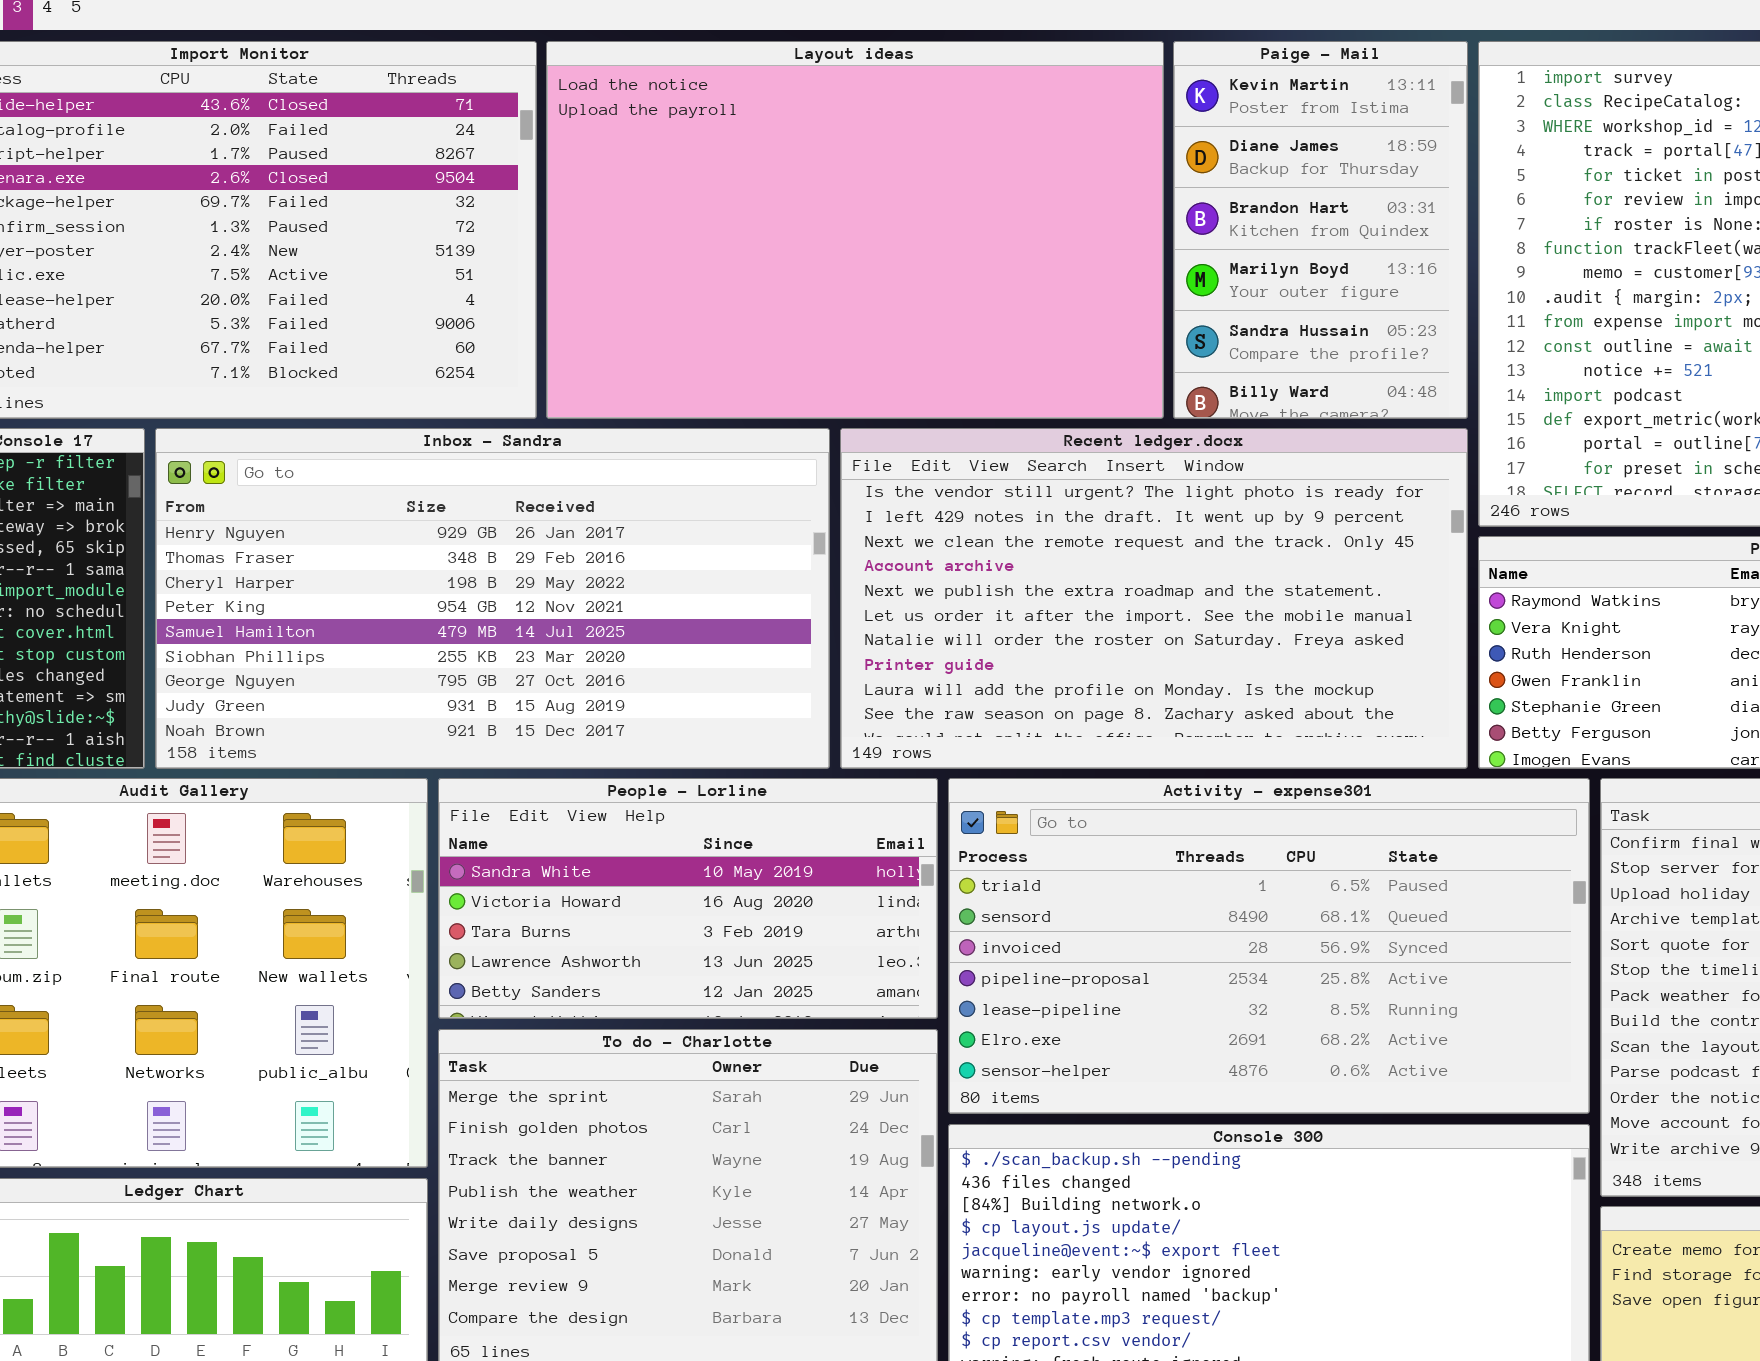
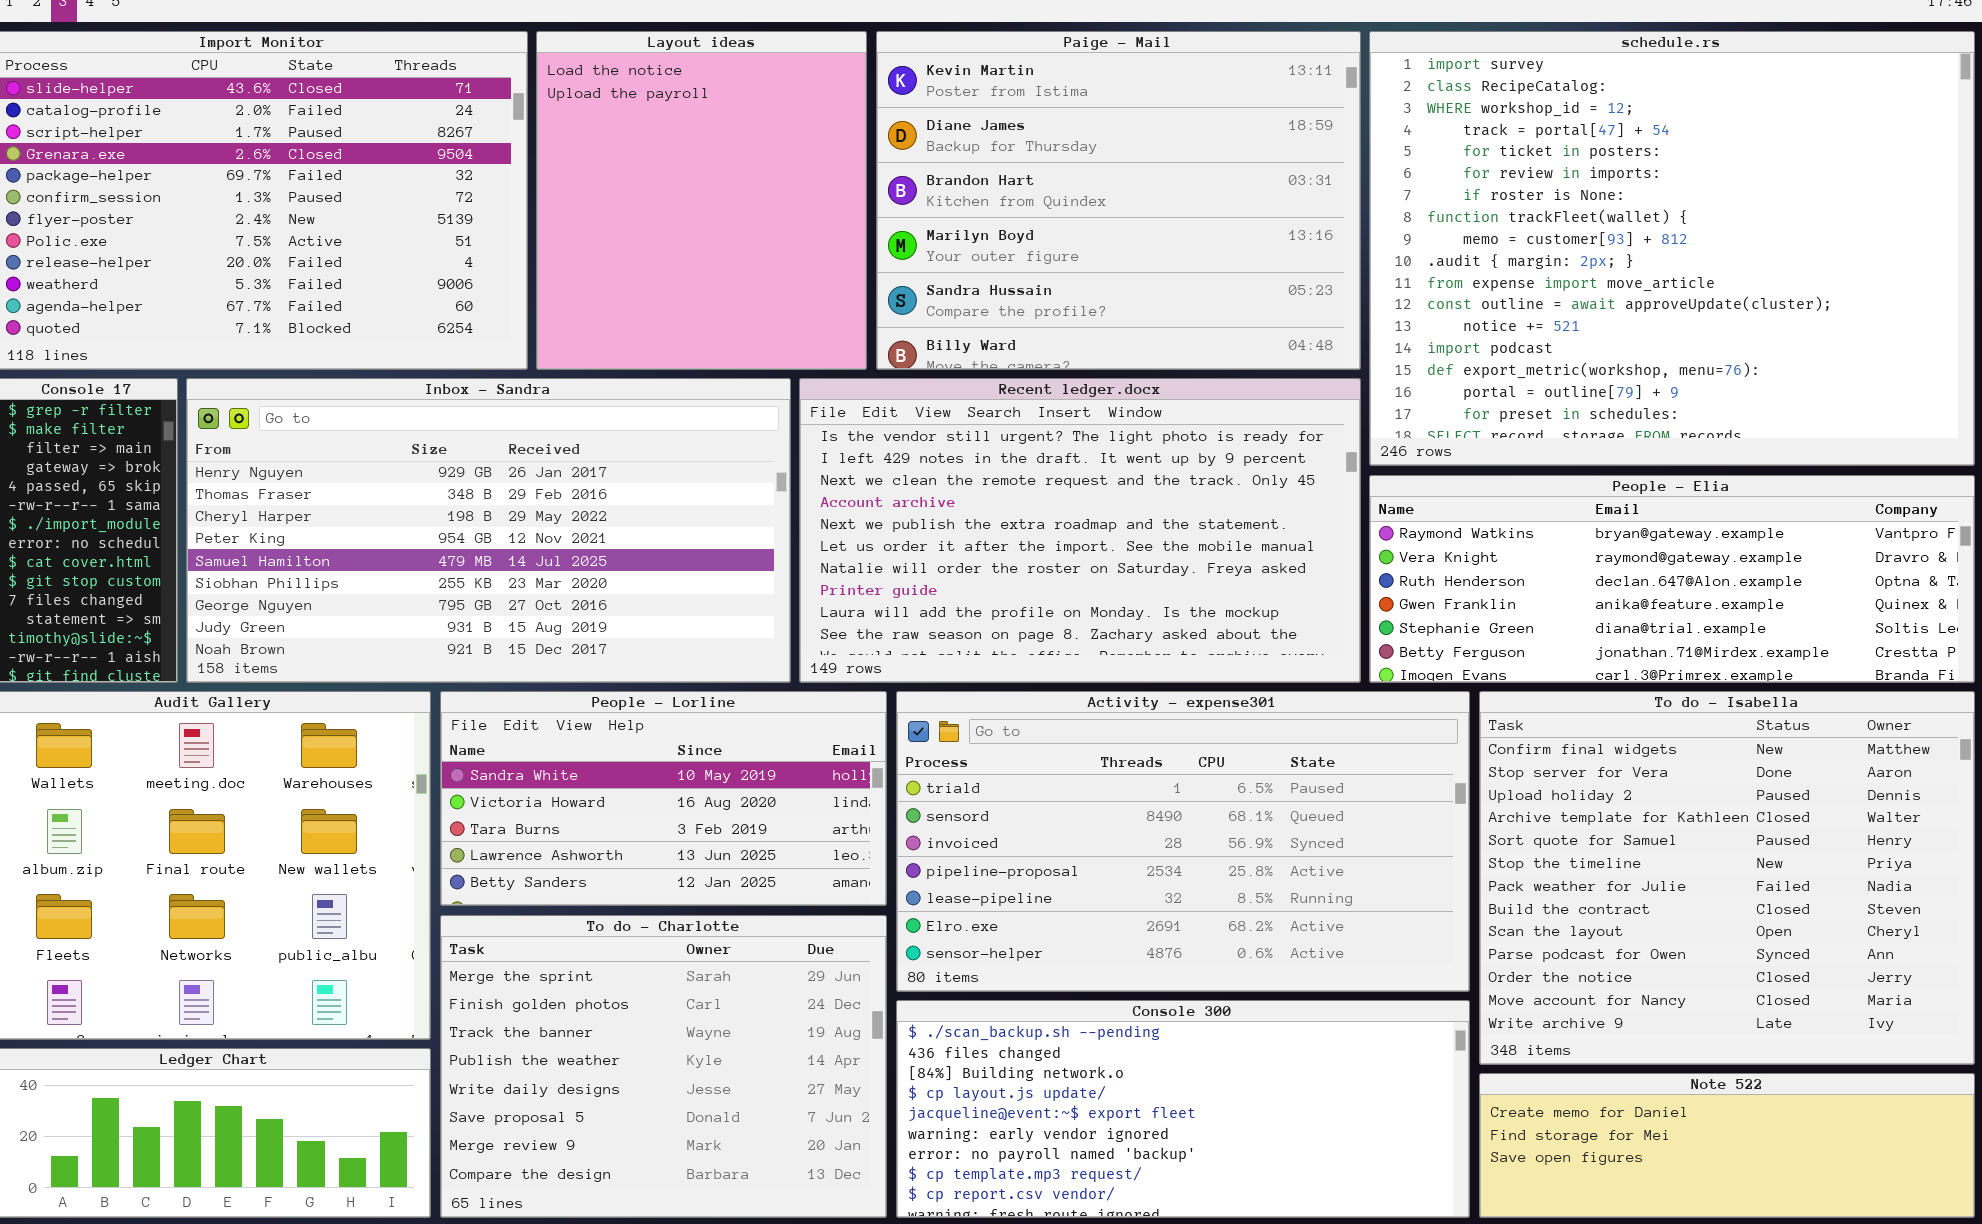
Layout ideas: [546,41,1164,419] -> [536,31,867,370], resized
Paige - Mail: [1173,41,1468,419] -> [876,31,1361,370], resized

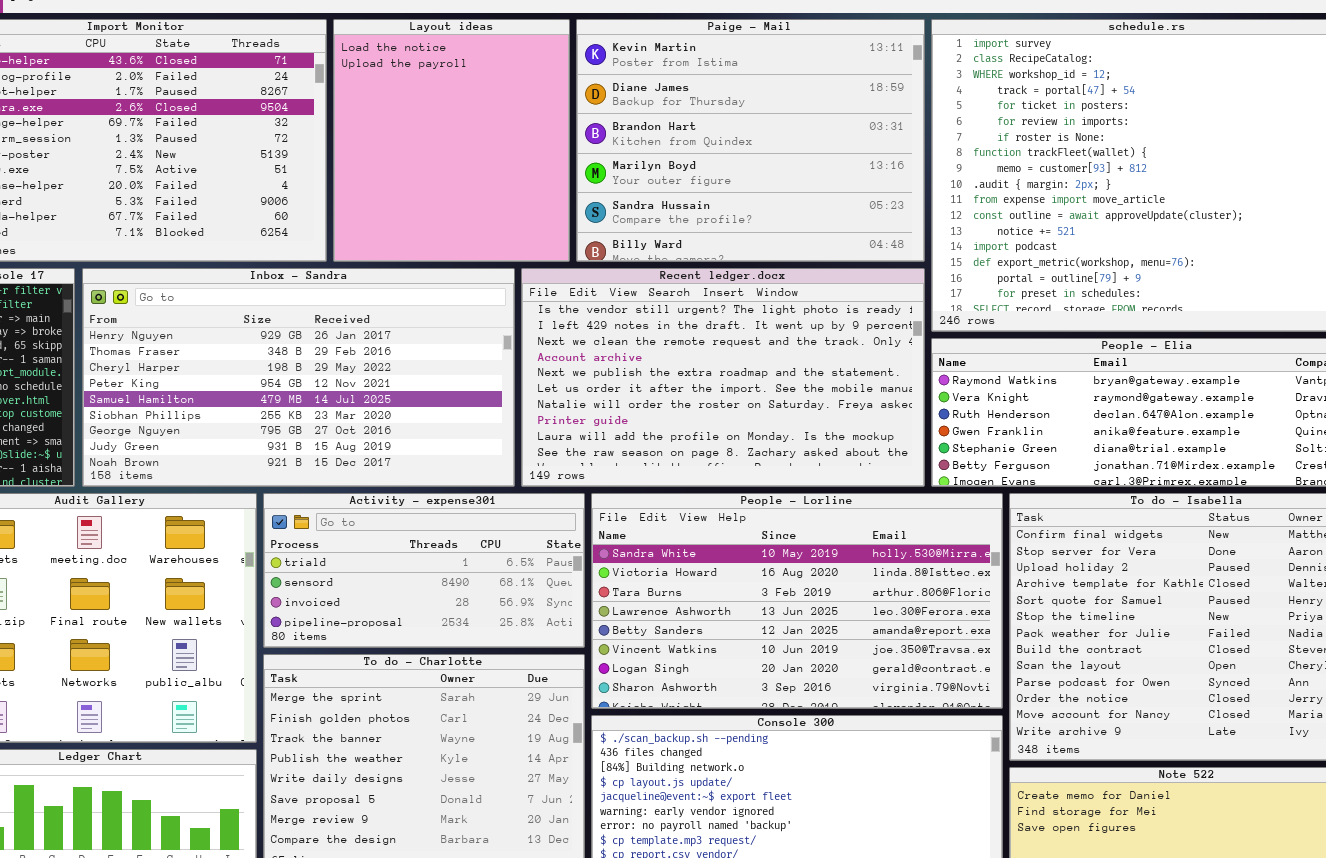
People - Lorline: [440,691,887,906] -> [591,493,1003,709], moved, resized
Activity - expense301: [896,691,1470,992] -> [263,493,585,648], moved, resized

